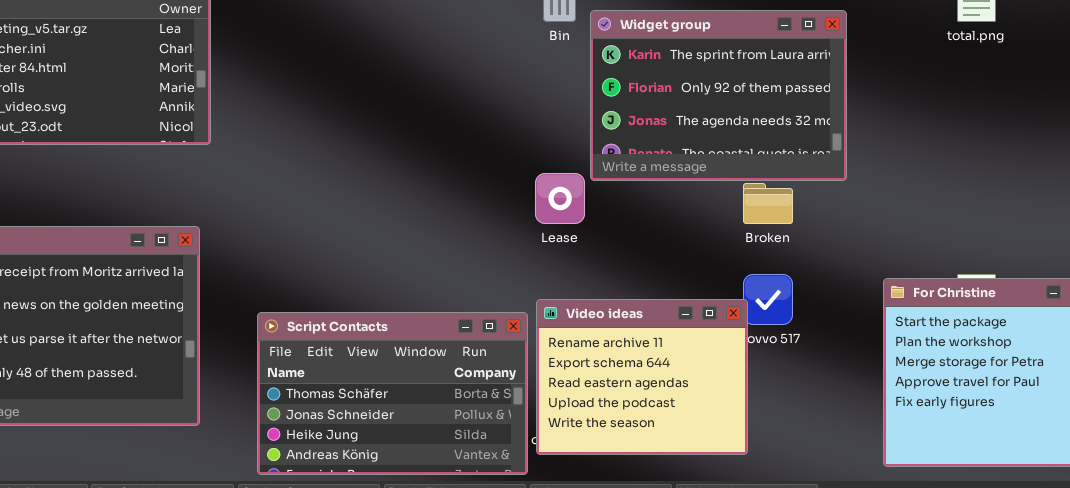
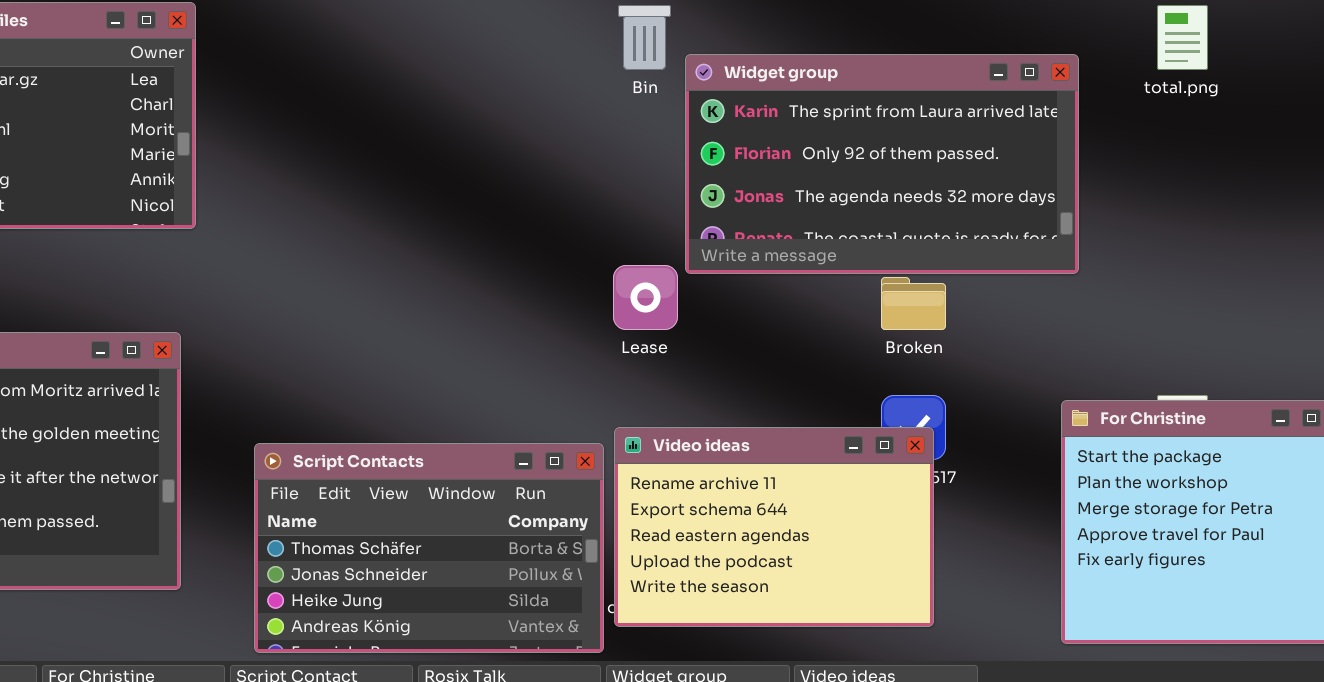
Widget group: [590,10,847,181] -> [685,54,1079,274], resized
Video ideas: [536,299,748,455] -> [614,427,934,627], resized

